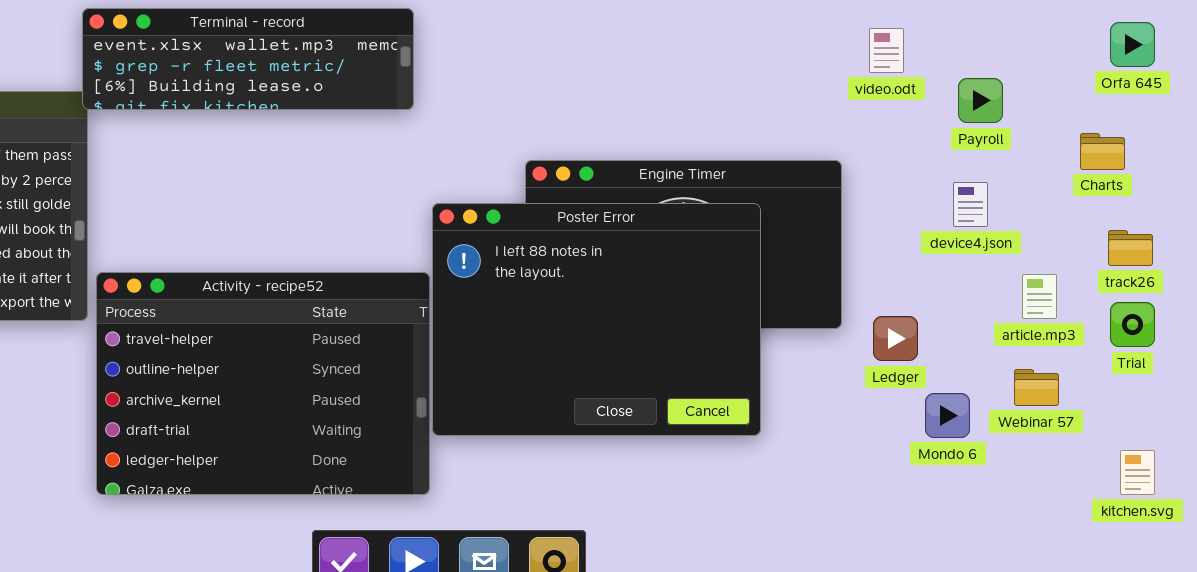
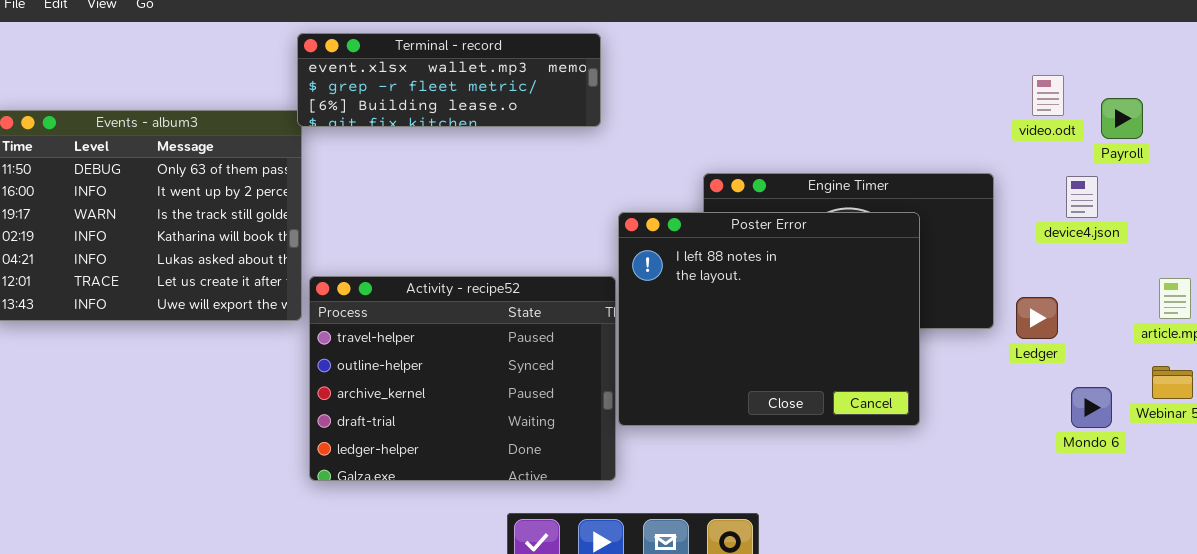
video.odt: [869,28,904,73] -> [1032,75,1064,116], moved
device4.json: [953,182,988,227] -> [1066,176,1098,218], moved
Ledger: [873,316,918,361] -> [1016,297,1058,339], moved

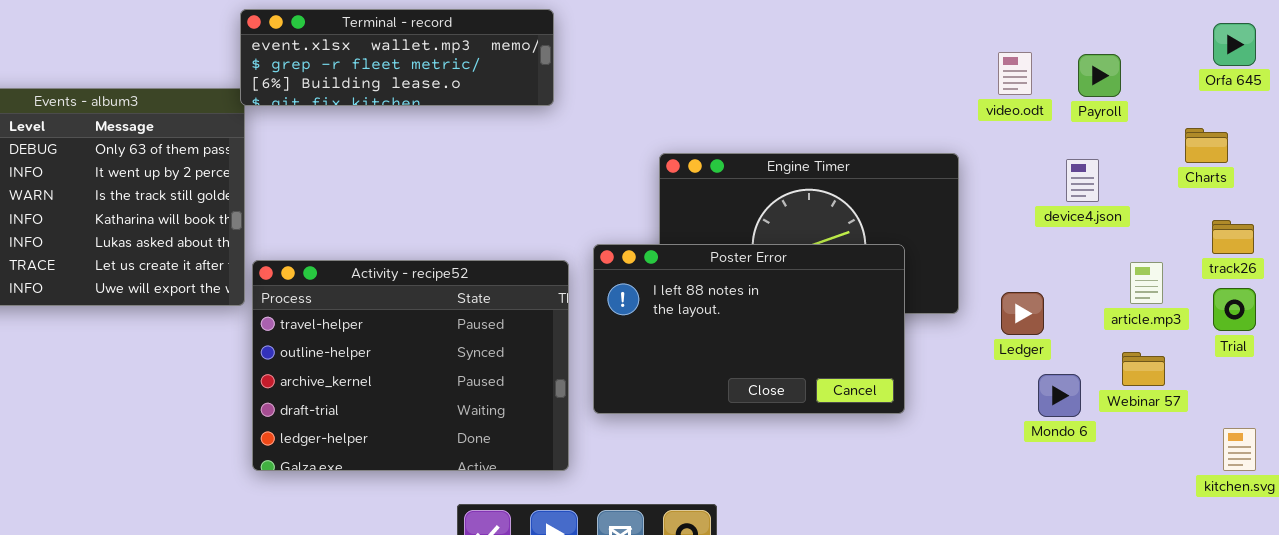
Payroll: [1101,98,1143,139] -> [1078,54,1121,97], moved
device4.json: [1066,176,1098,218] -> [1066,159,1099,202], moved
Poster Error: [618,212,920,426] -> [593,244,905,414], moved, resized
Ledger: [1016,297,1058,339] -> [1001,292,1044,335], moved

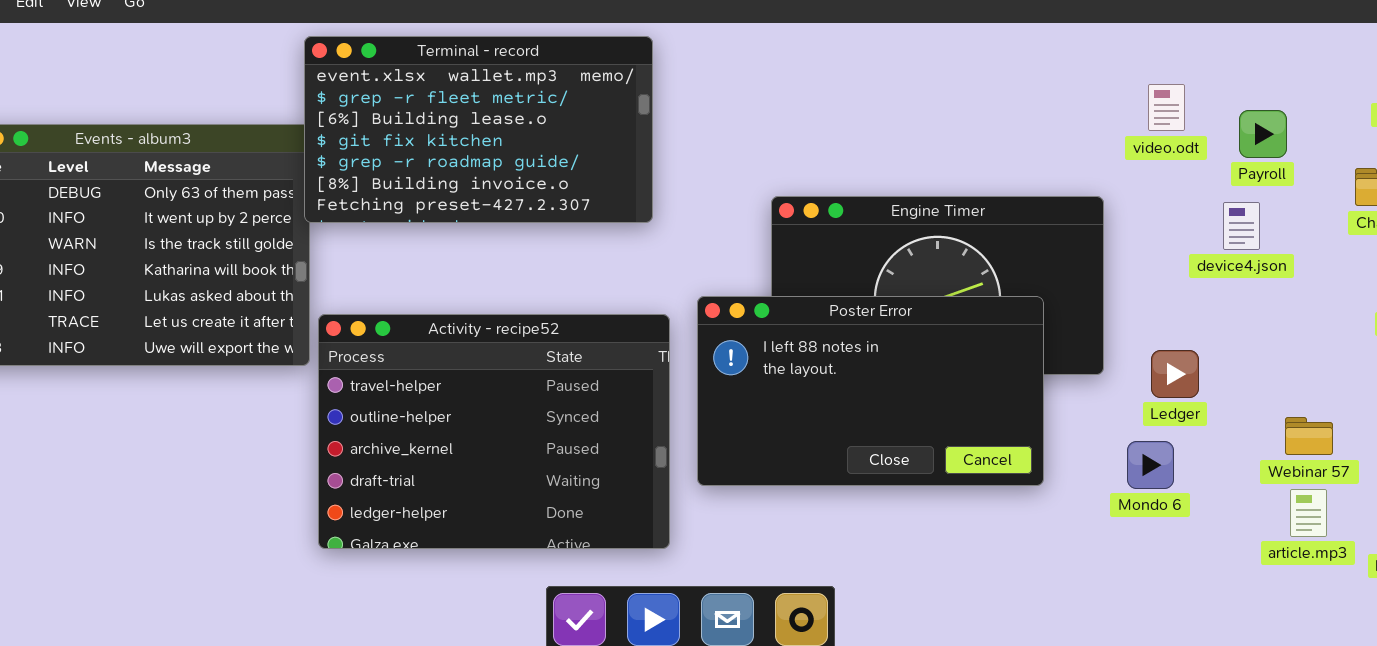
Terminal - record: [240,9,554,106] -> [304,36,653,223], resized
Payroll: [1078,54,1121,97] -> [1239,110,1287,158], moved
article.mp3: [1130,262,1163,304] -> [1290,489,1327,537], moved
Mondo 6: [1038,374,1081,417] -> [1127,441,1174,489], moved

